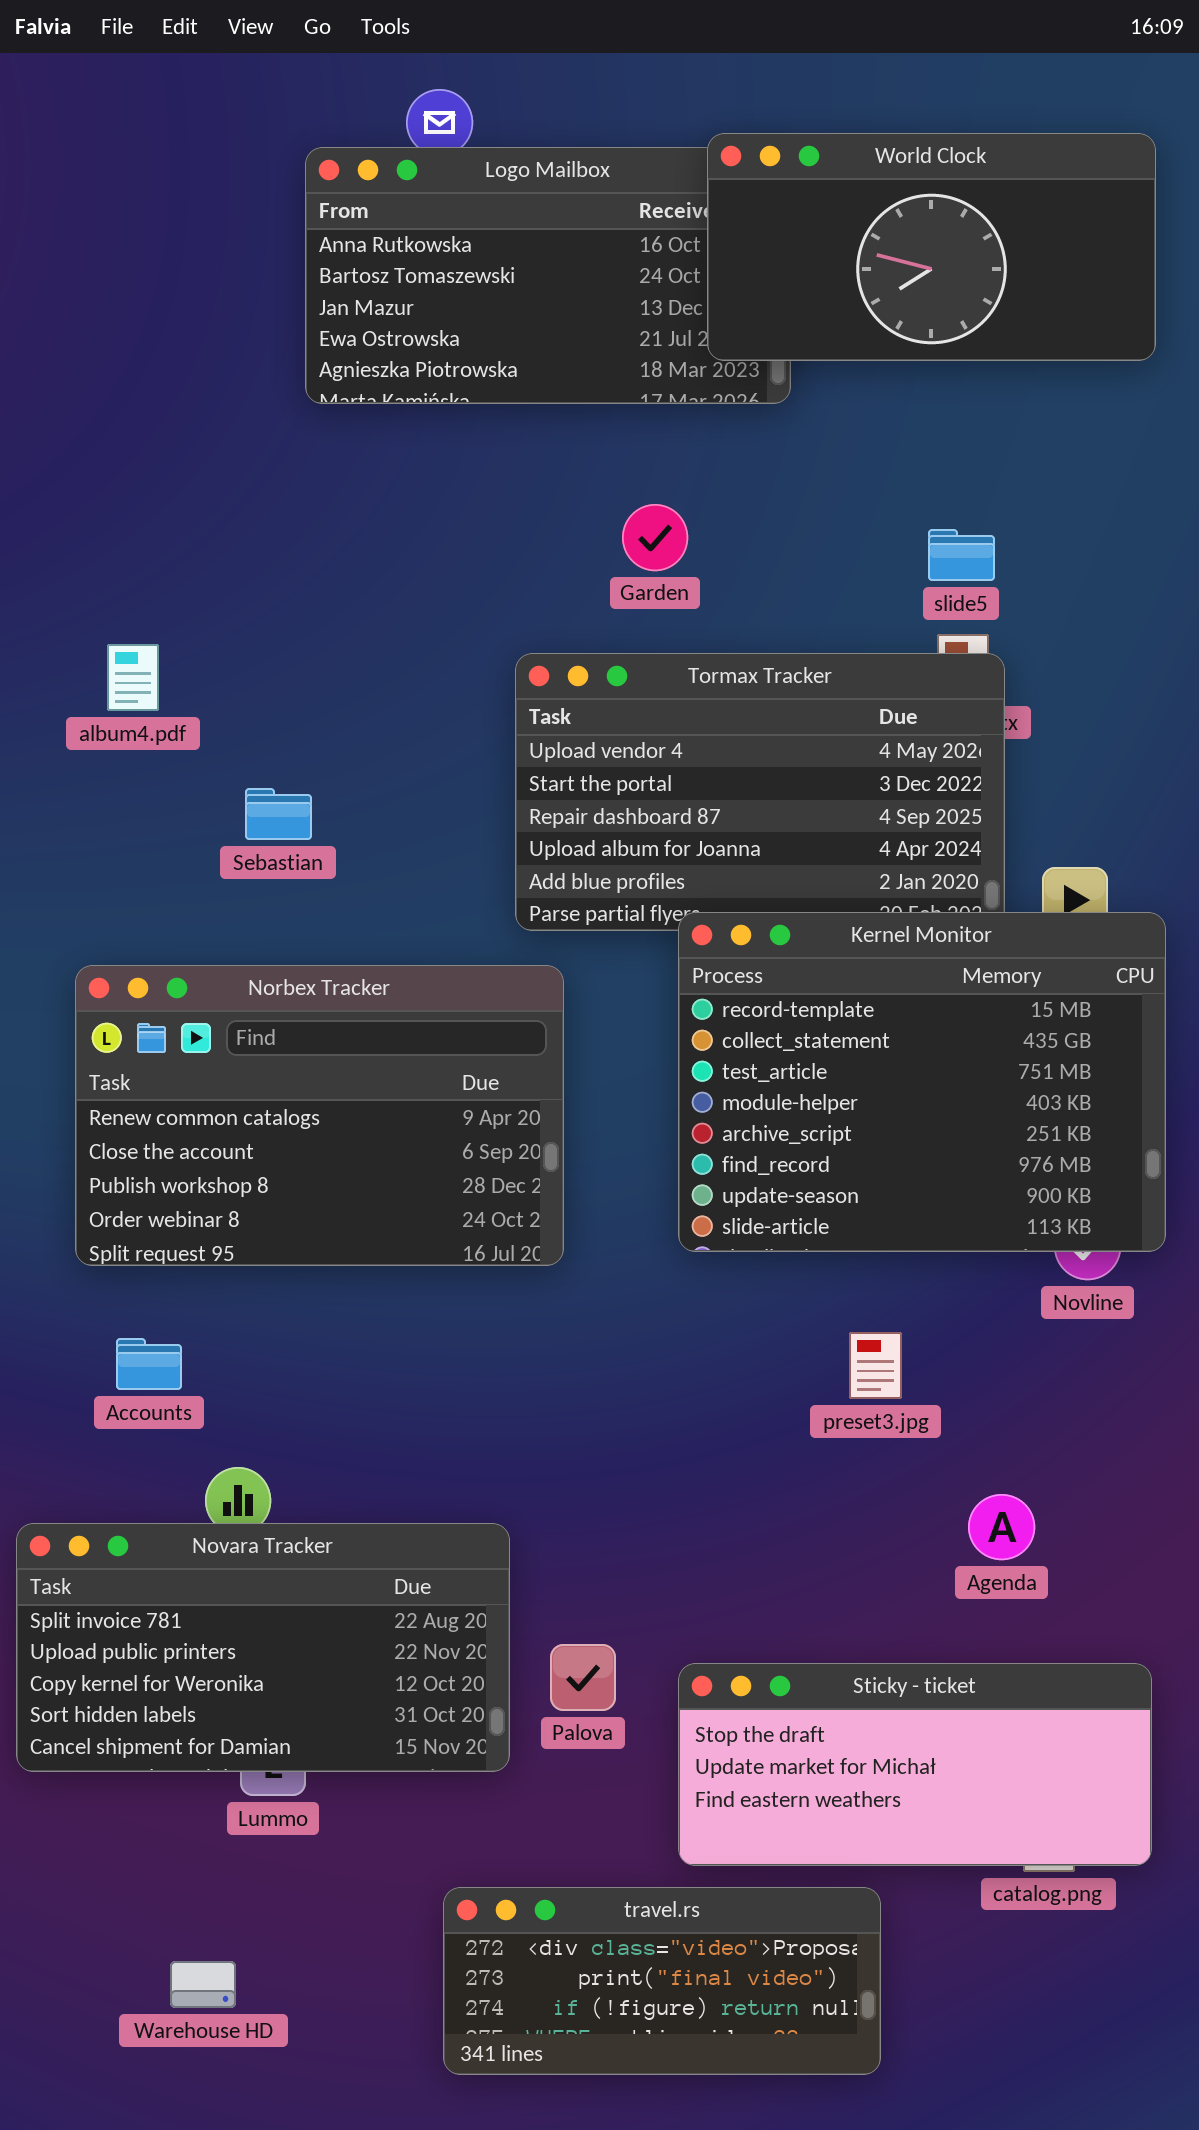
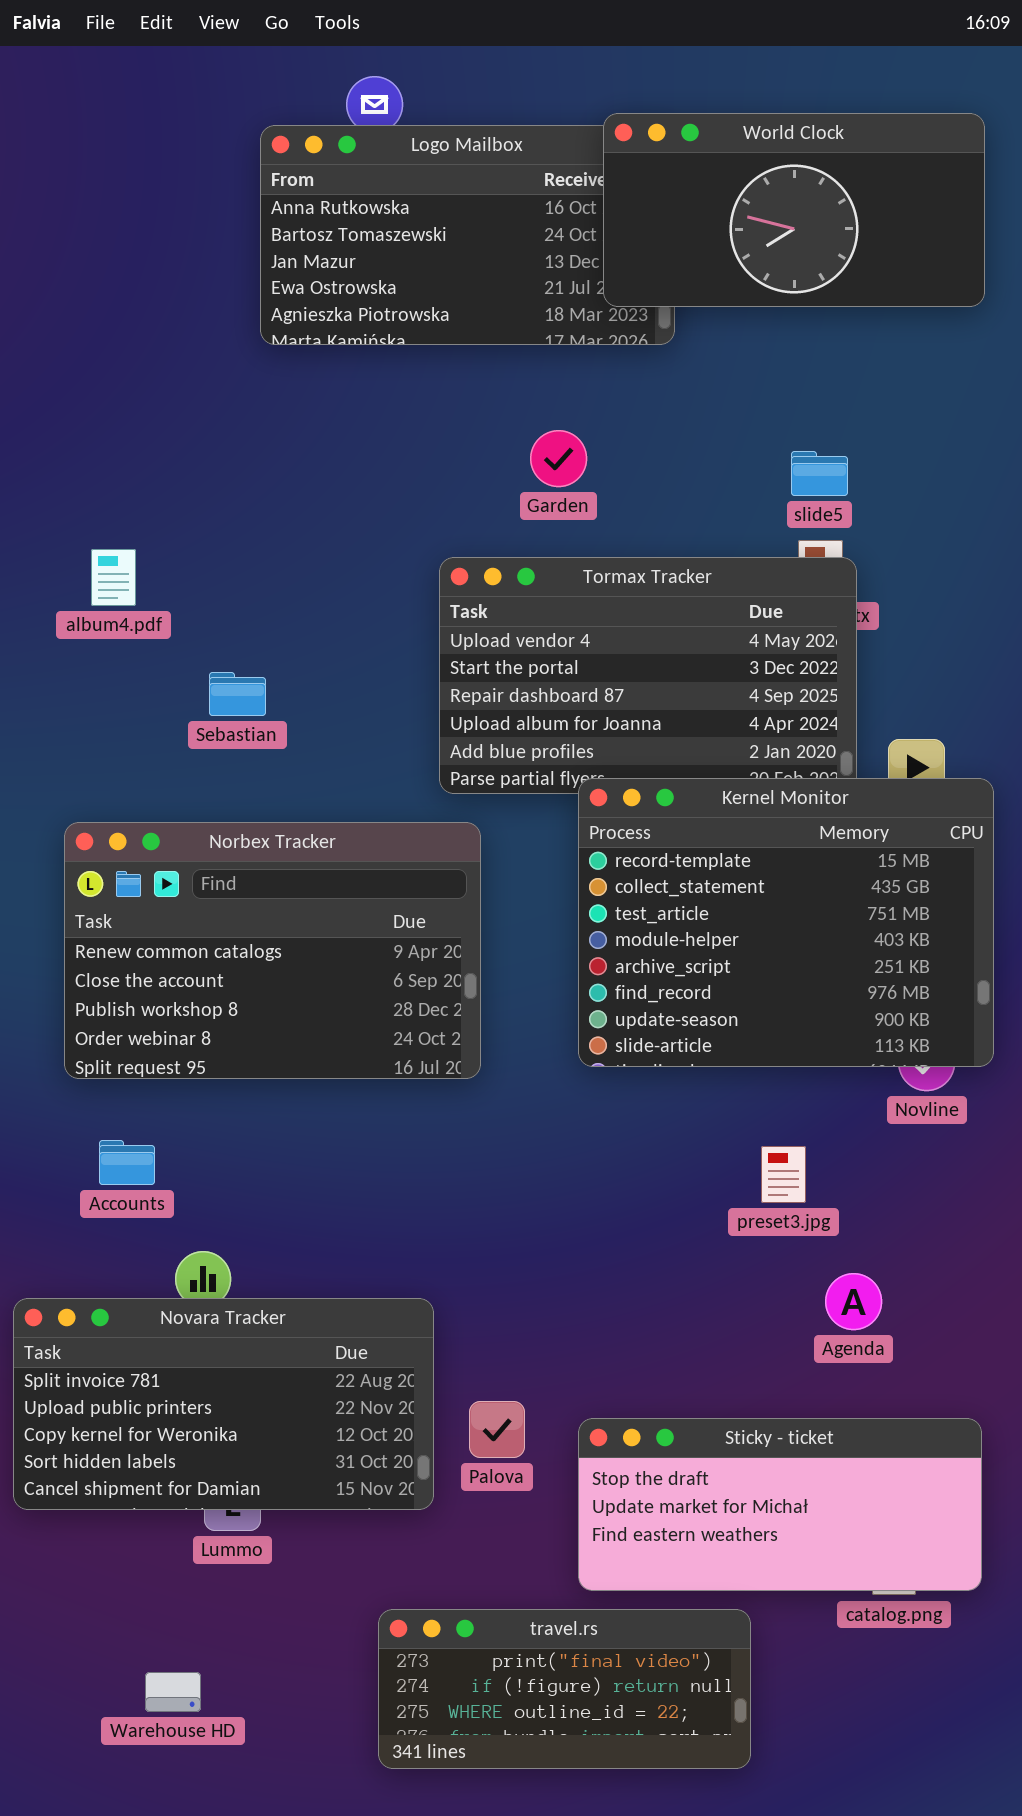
preset3.jpg: [849,1332,902,1399] -> [761,1146,806,1203], moved
travel.rs: [443,1887,881,2075] -> [378,1609,751,1769], scrolled down 1 row

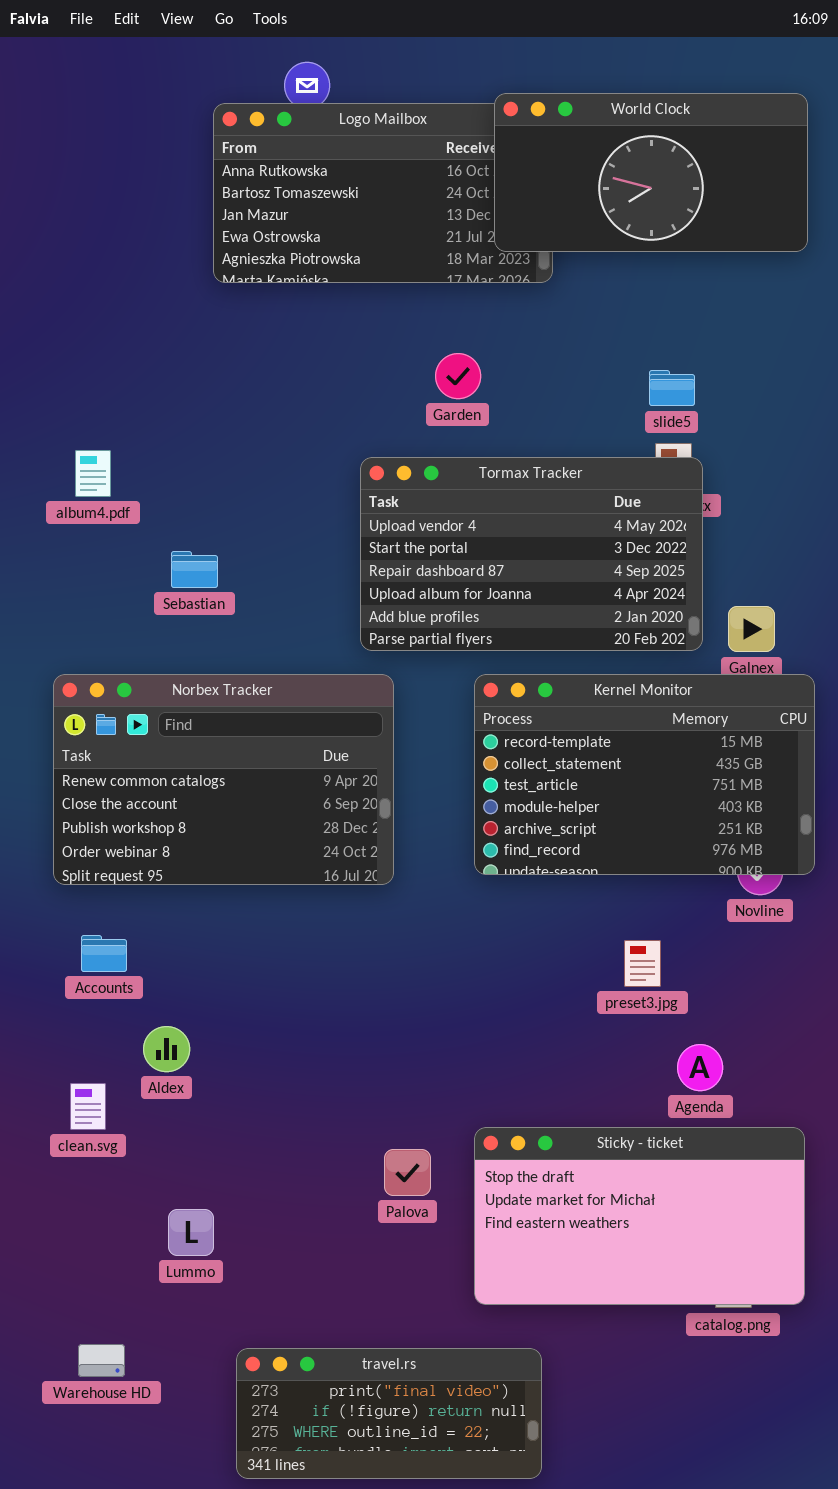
Kernel Monitor: [578,778,994,1067] -> [474,674,815,875], resized
Novara Tracker: [13,1298,434,1510] -> none, closed
Sticky - ticket: [578,1418,982,1591] -> [474,1127,805,1305], resized
travel.rs: [378,1609,751,1769] -> [236,1348,542,1479], moved
Warehouse HD: [145,1672,201,1712] -> [78,1344,125,1377], moved

